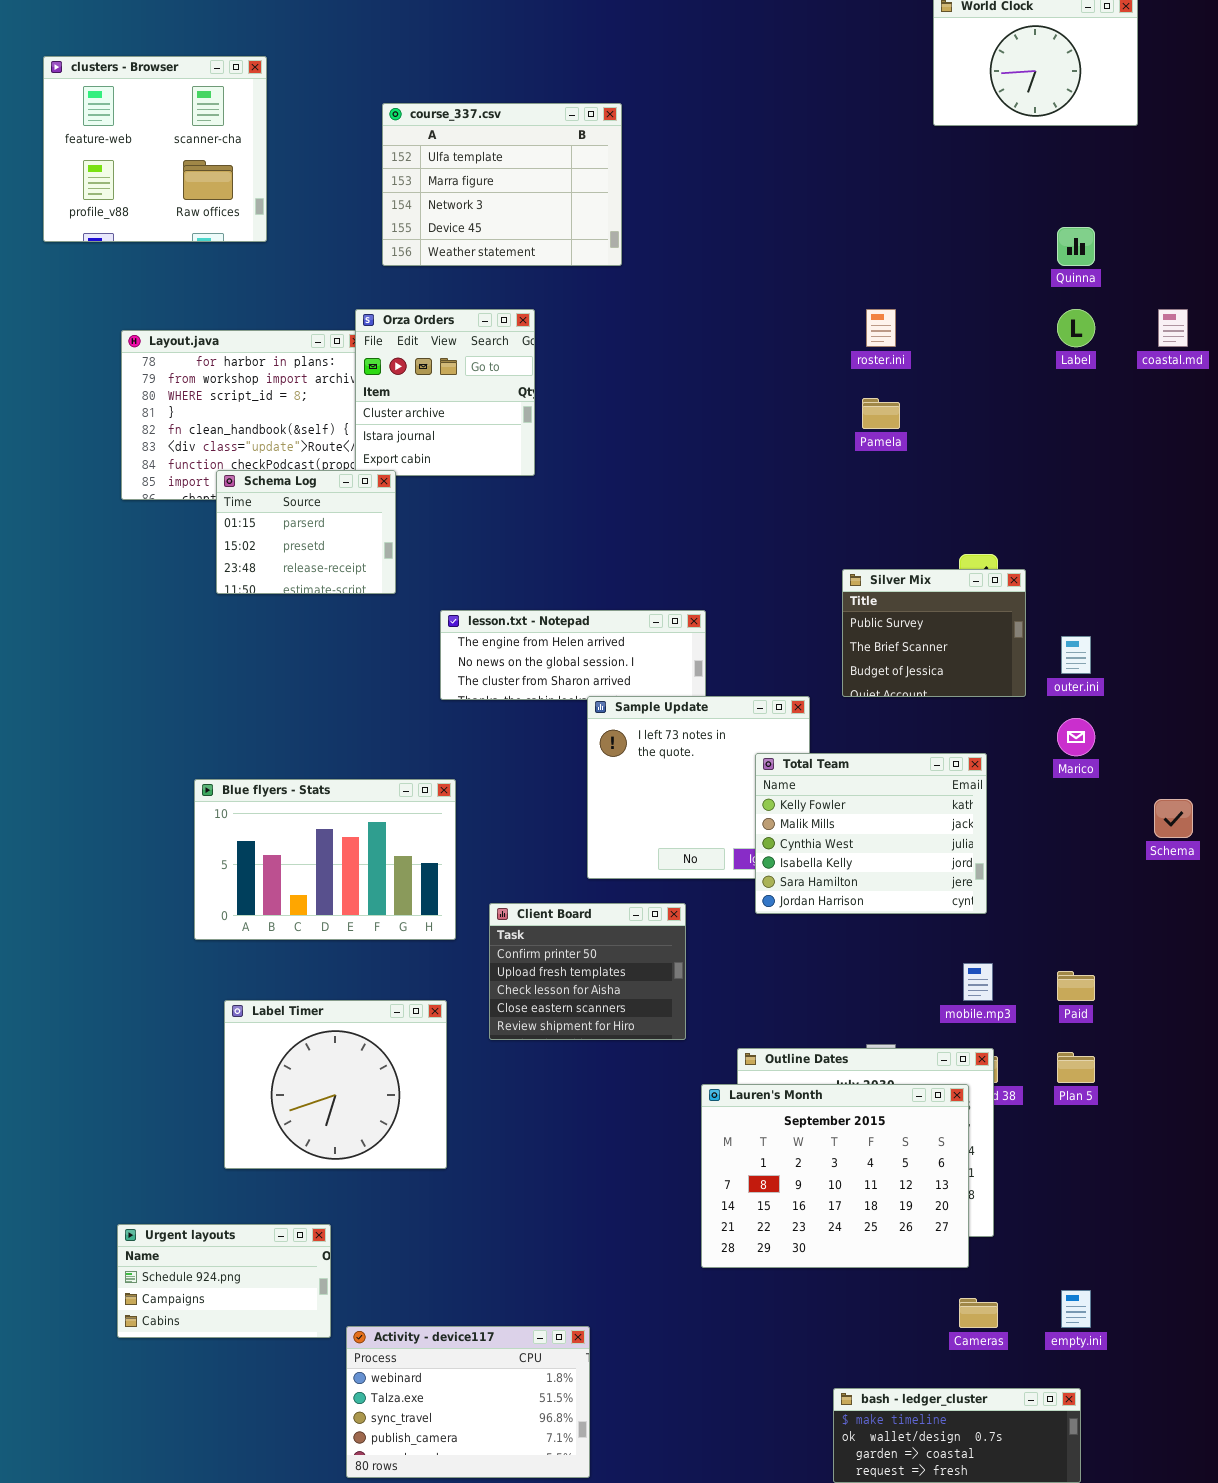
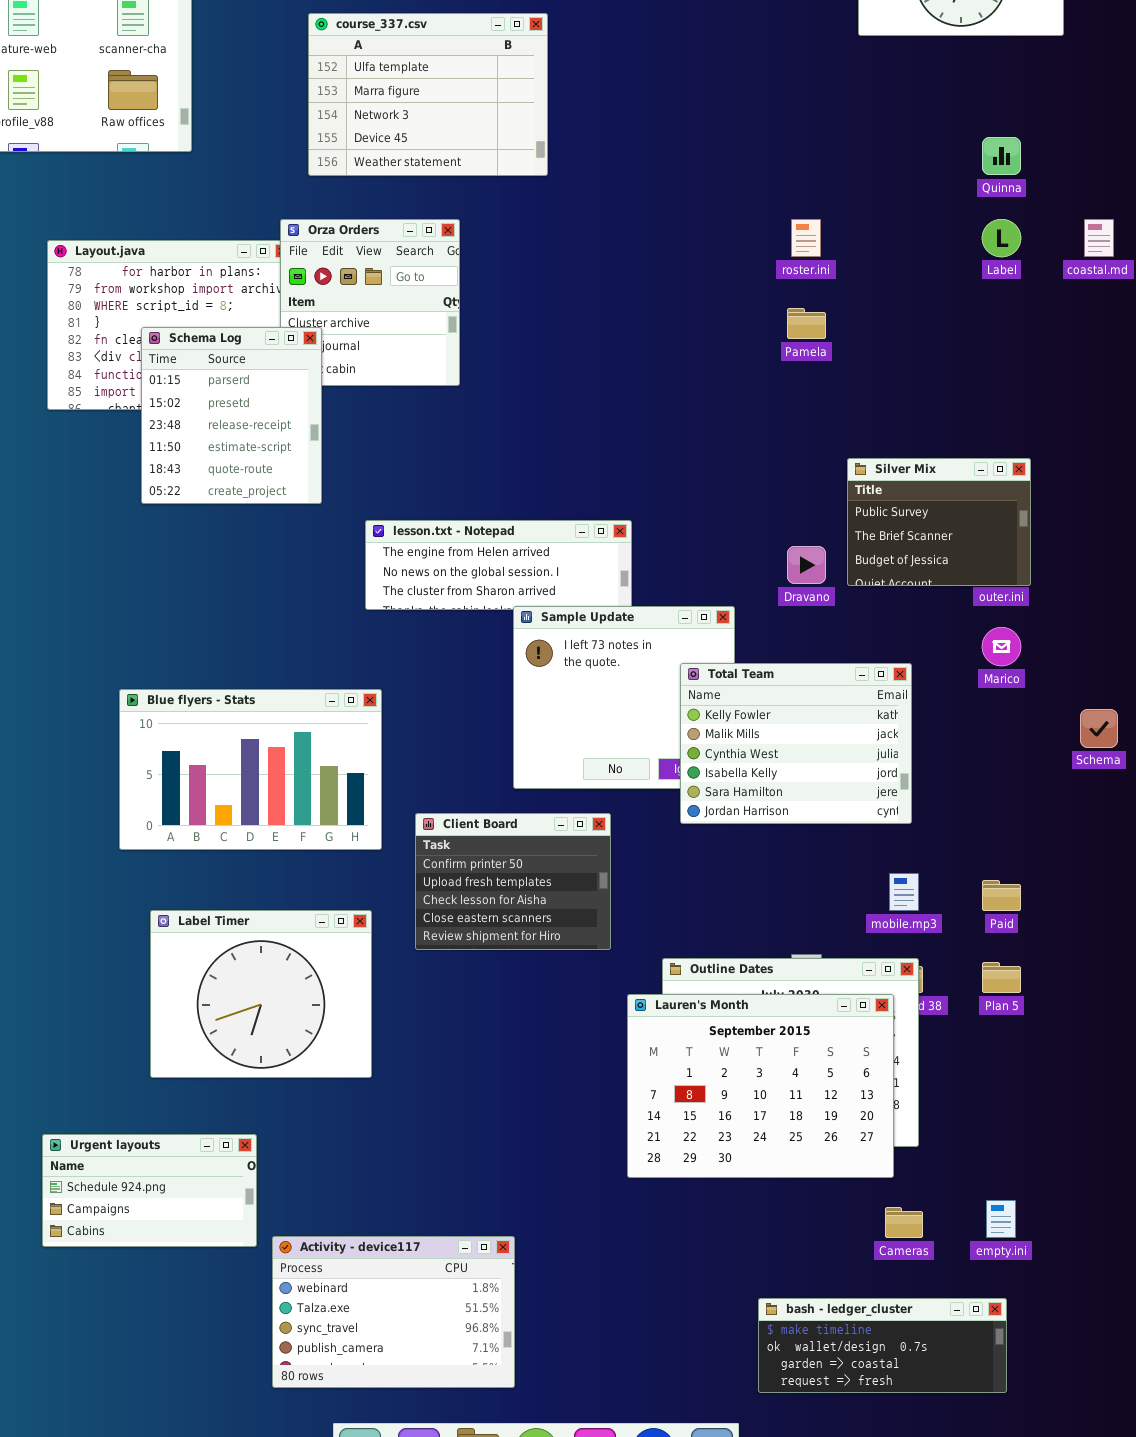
Schema Log: [216,470,396,594] -> [141,327,322,504], resized
Silver Mix: [842,569,1026,697] -> [847,458,1031,586], moved

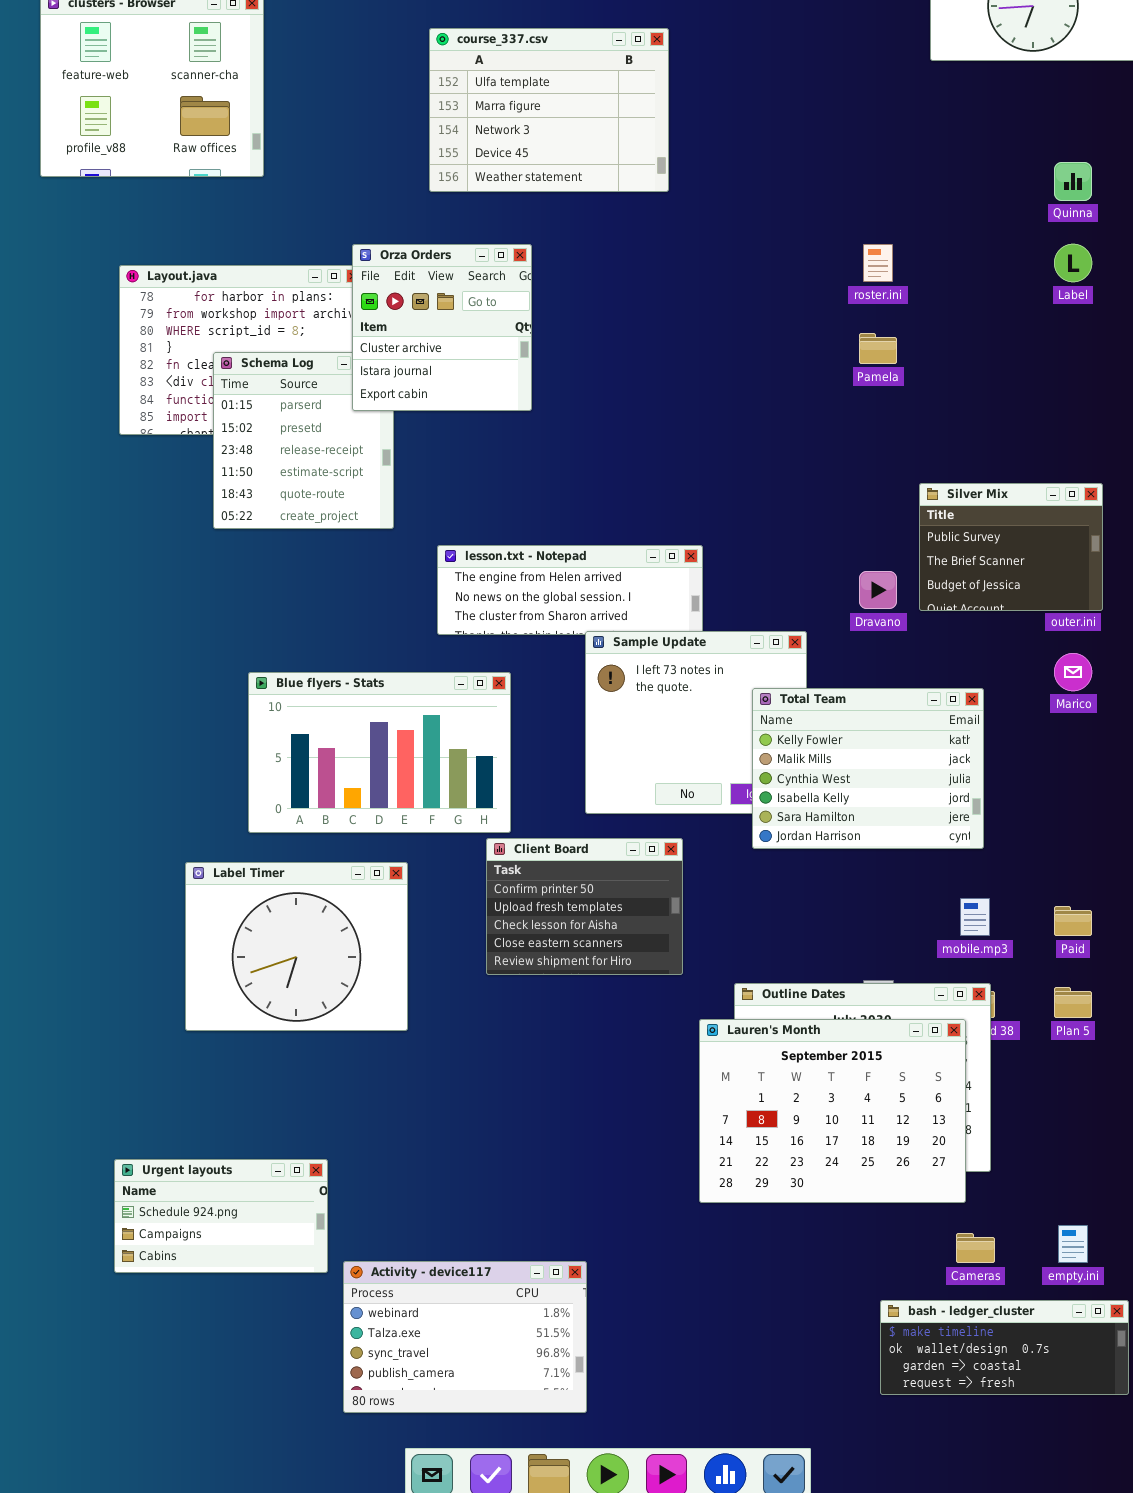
course_337.csv: [308,13,548,176] -> [429,28,669,192], moved
Orza Orders: [280,219,460,386] -> [352,244,532,411], raised
Blue flyers - Stats: [119,689,382,850] -> [248,672,511,833], moved
Label Timer: [150,910,372,1078] -> [185,862,408,1031], moved
bash - ledger_cluster: [758,1298,1007,1393] -> [880,1300,1129,1395], moved

